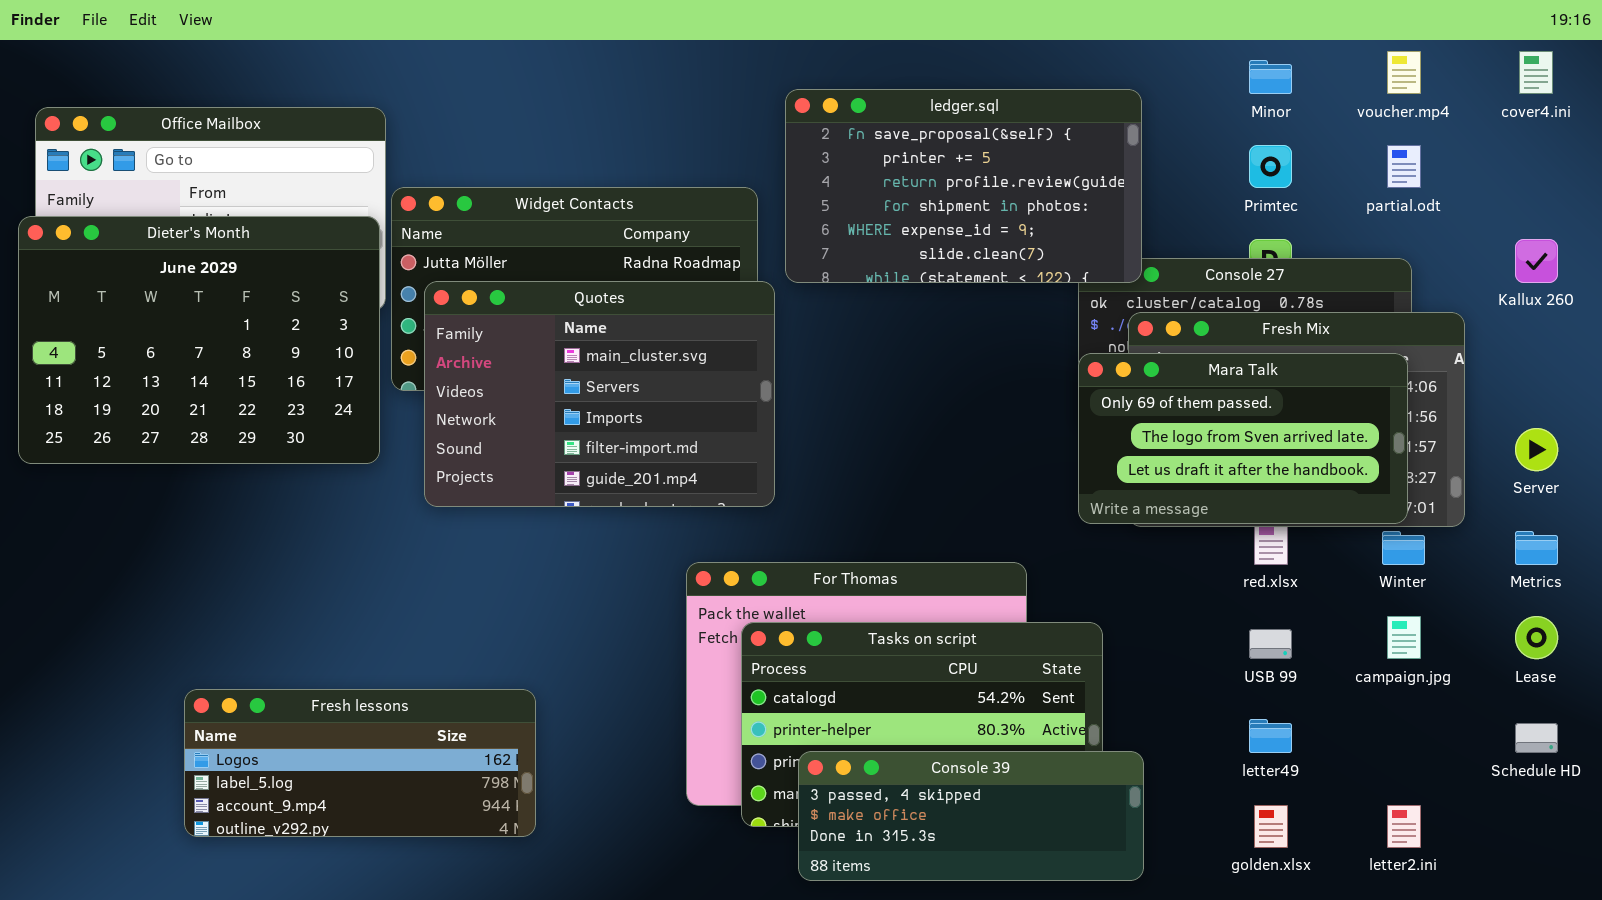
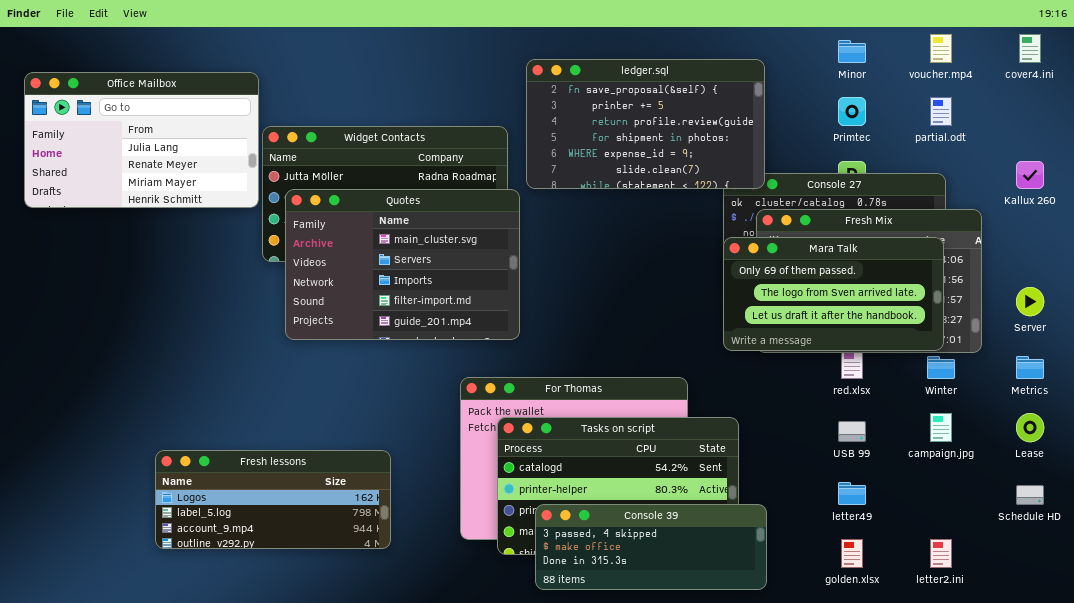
Dieter's Month: [18,216,380,464] -> none, closed
Fresh lessons: [184,689,536,837] -> [155,450,391,549], moved

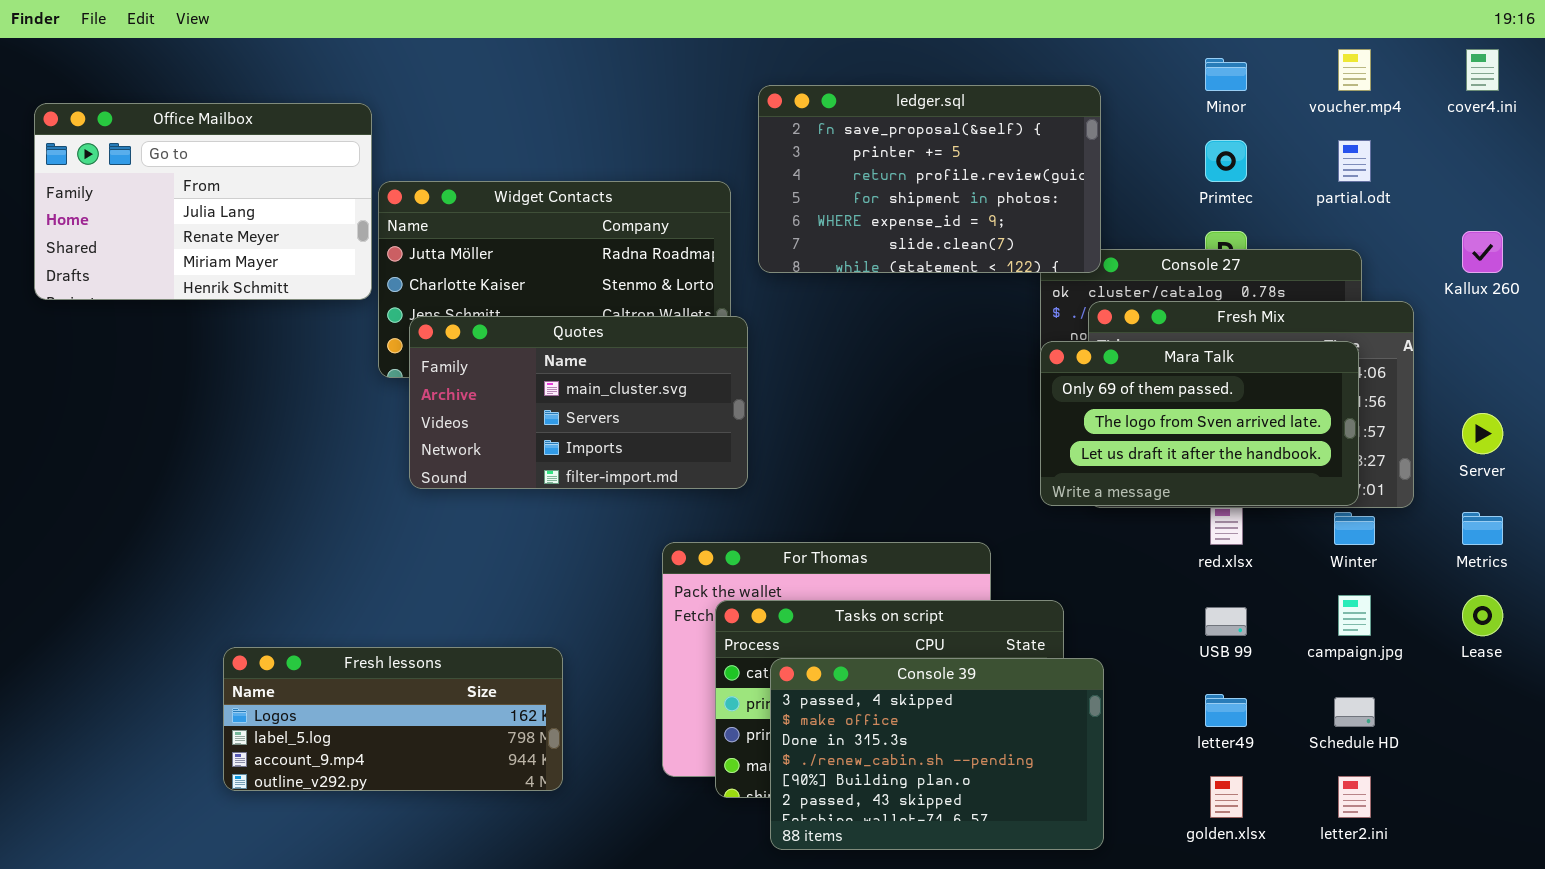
Quotes: [285,189,520,340] -> [409,316,748,489], resized
Schedule HD: [1016,485,1044,505] -> [1334,697,1375,727], moved
Console 39: [535,504,767,590] -> [770,658,1104,850], resized

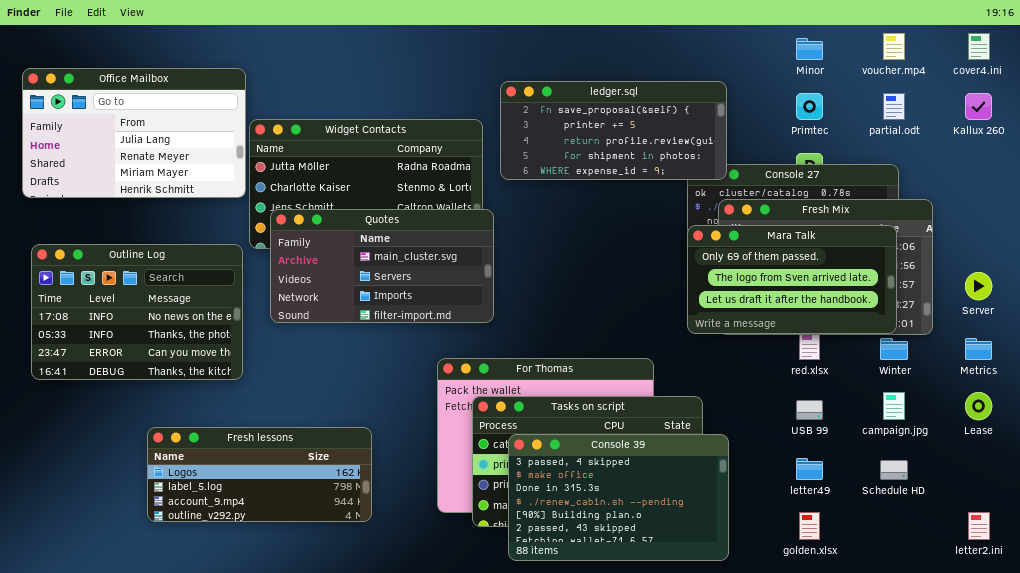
ledger.sql: [758,85,1101,273] -> [500,81,727,180], resized
Kallux 260: [1462,231,1503,273] -> [965,93,992,120], moved
Outline Log: none -> [31,244,243,380], opened
letter2.ini: [1338,776,1371,818] -> [968,512,990,540], moved

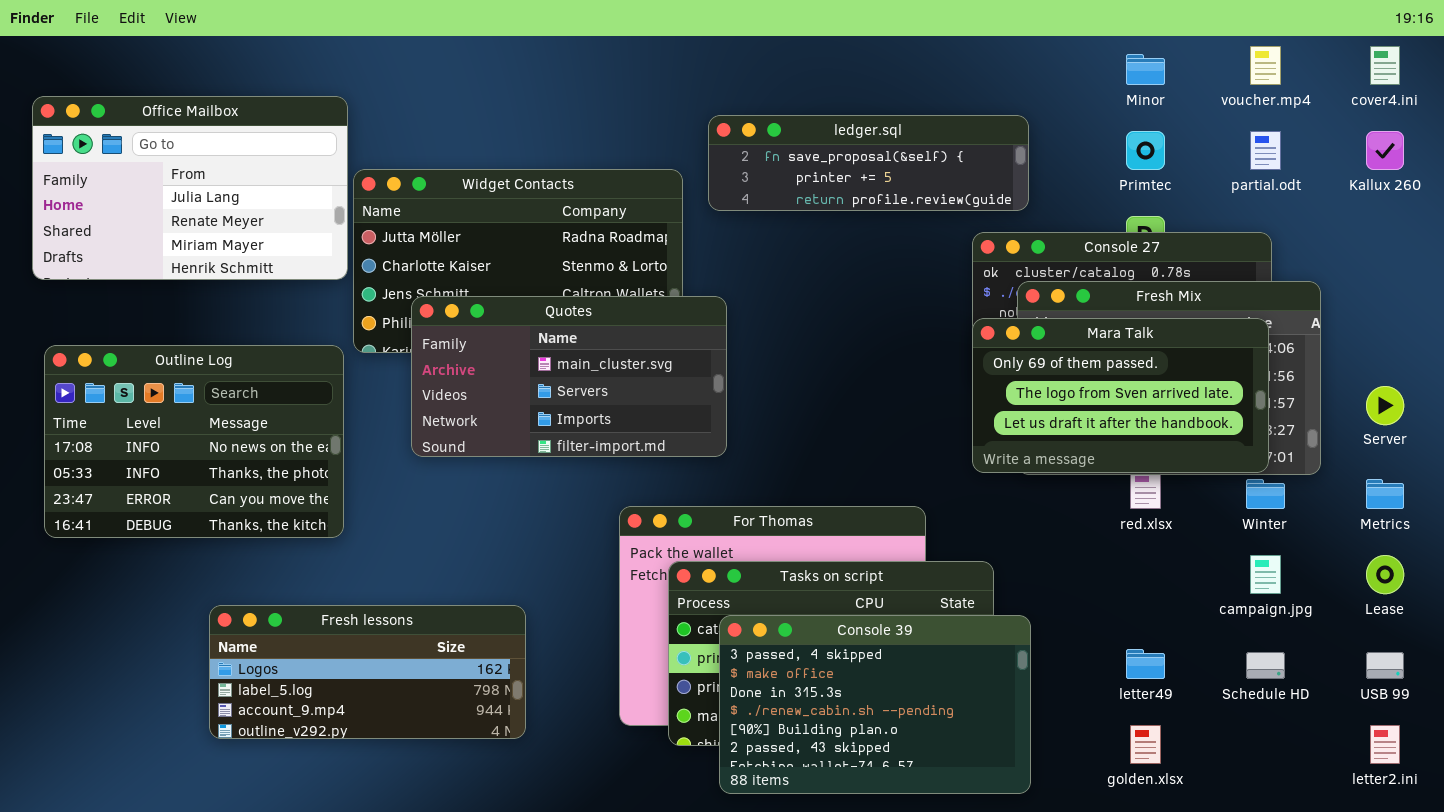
ledger.sql: [500,81,727,180] -> [708,115,1029,211], resized
Quotes: [270,209,494,323] -> [411,296,727,457], moved
USB 99: [796,400,823,420] -> [1366,652,1404,679], moved

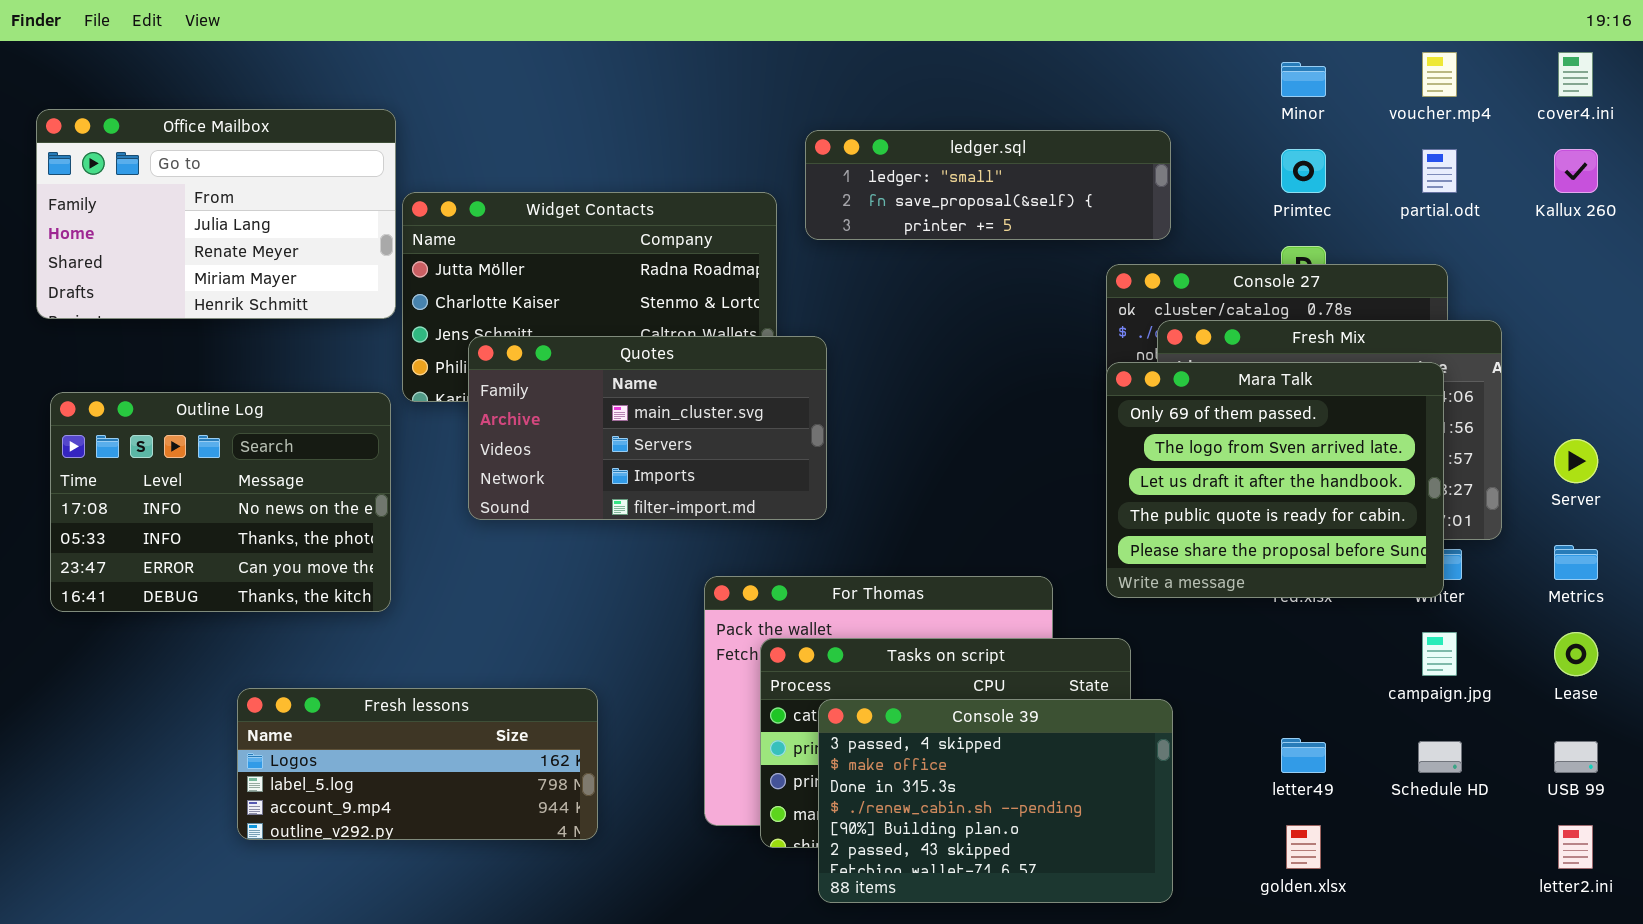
ledger.sql: [708,115,1029,211] -> [805,130,1171,240], scrolled up 1 row
Mara Talk: [972,318,1269,473] -> [1106,362,1444,598], resized

